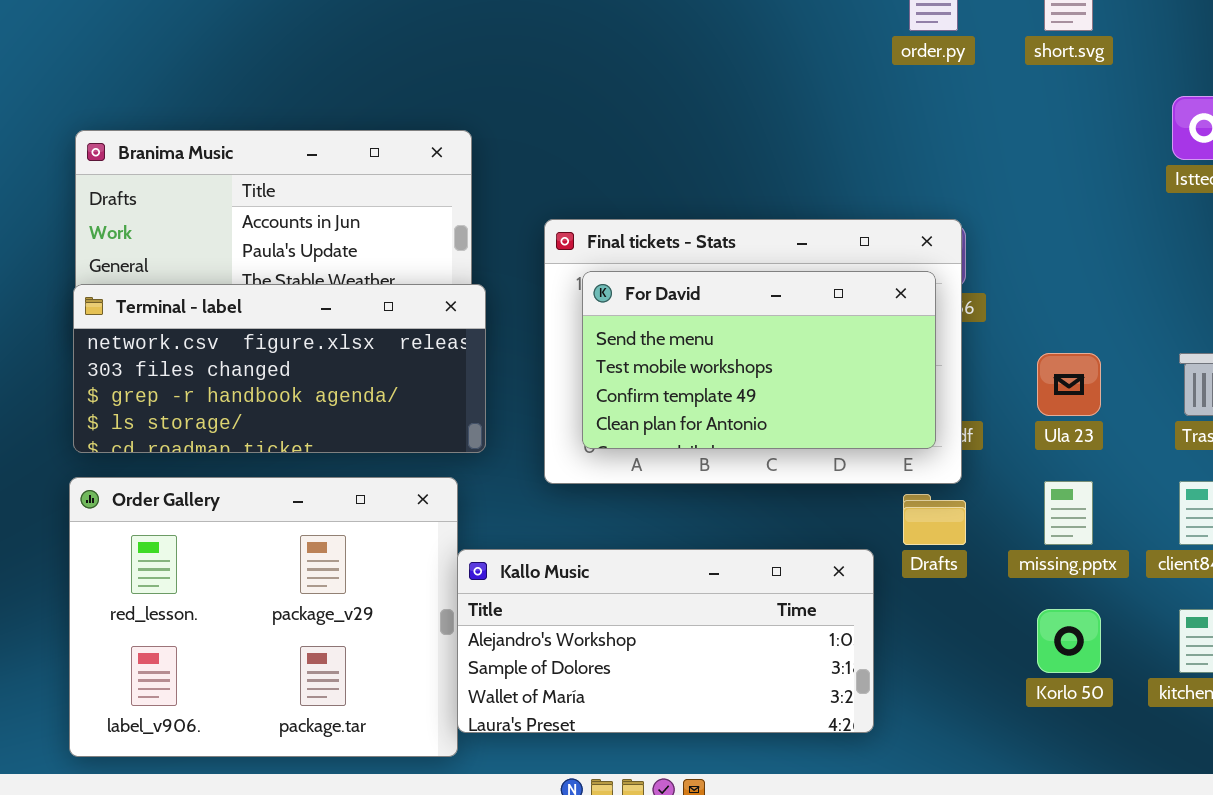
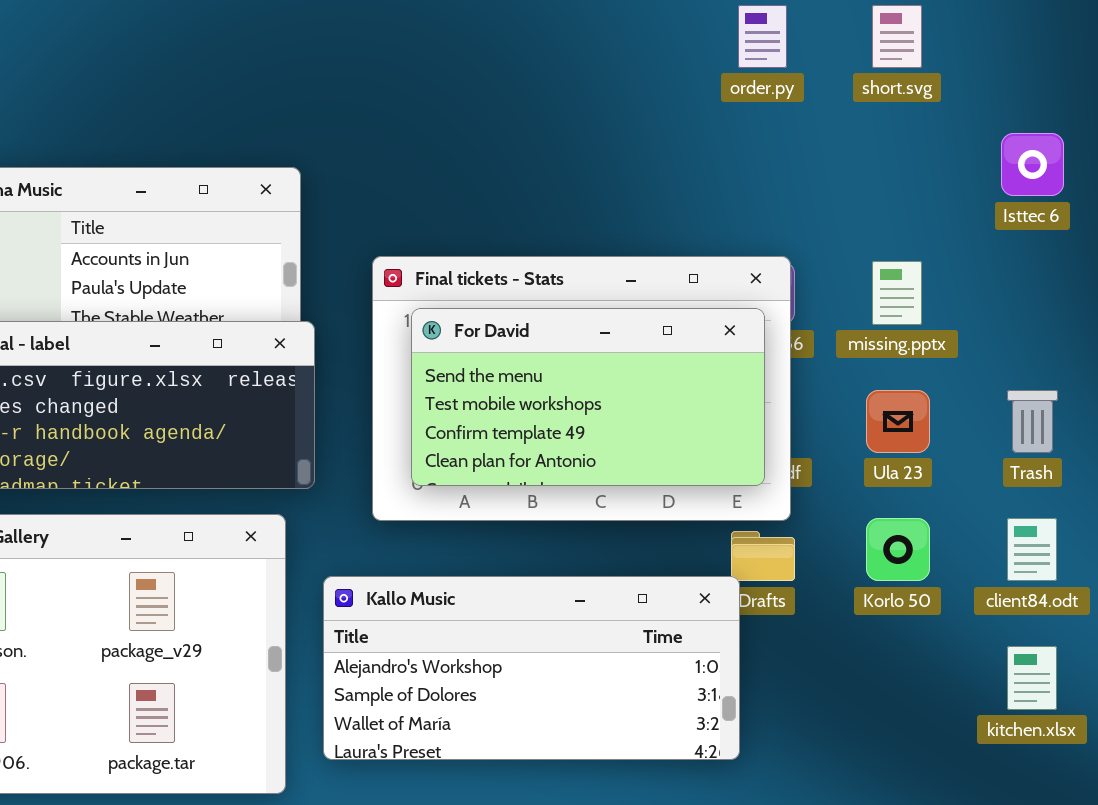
missing.pptx: [1044,481,1093,545] -> [872,261,922,325], moved
Kallo Music: [457,549,874,733] -> [323,576,740,760], moved
Korlo 50: [1037,609,1101,673] -> [866,518,930,581], moved

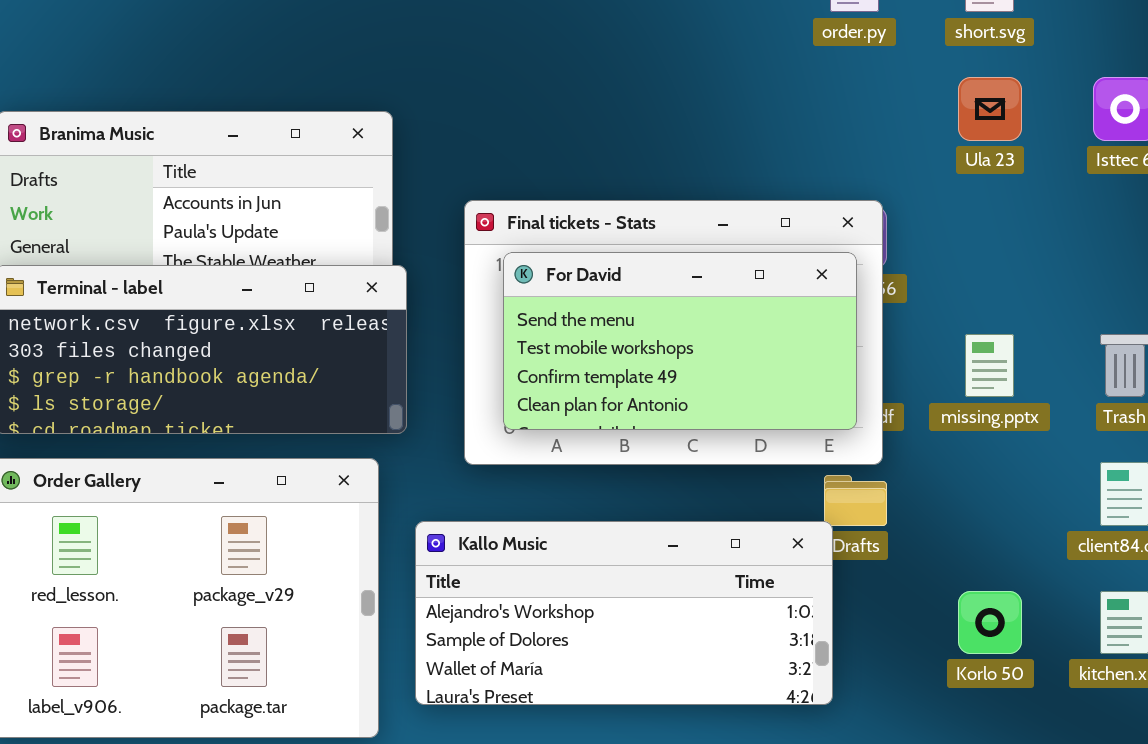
missing.pptx: [872,261,922,325] -> [965,334,1014,397], moved
Ula 23: [866,390,930,453] -> [958,77,1022,141], moved
Korlo 50: [866,518,930,581] -> [958,591,1022,654], moved

